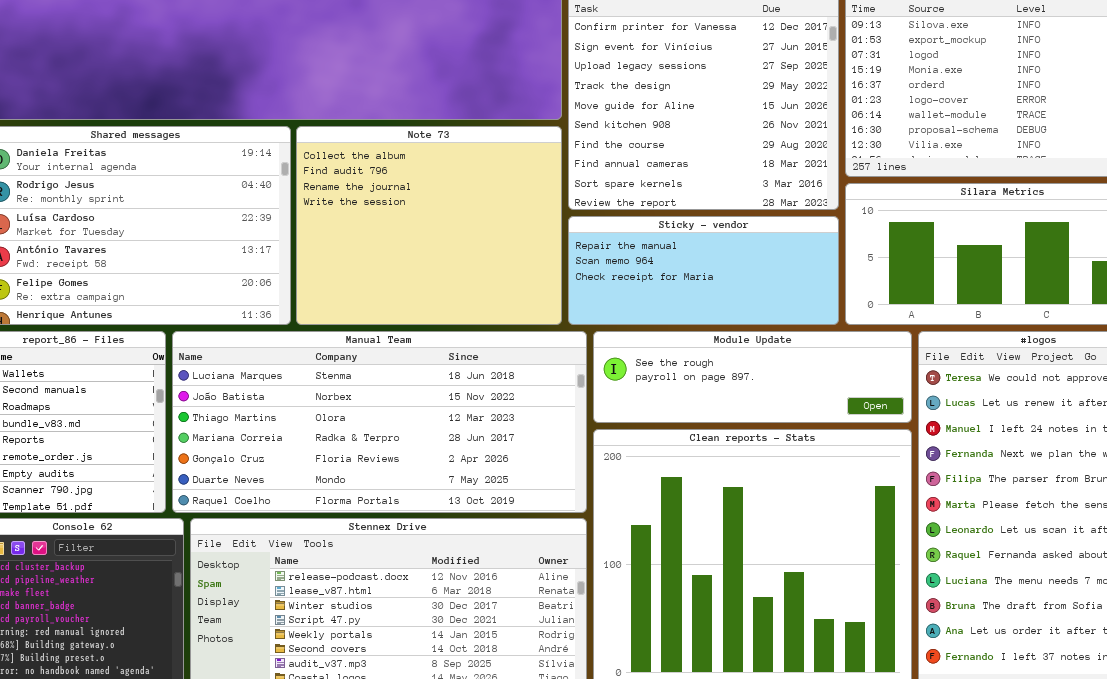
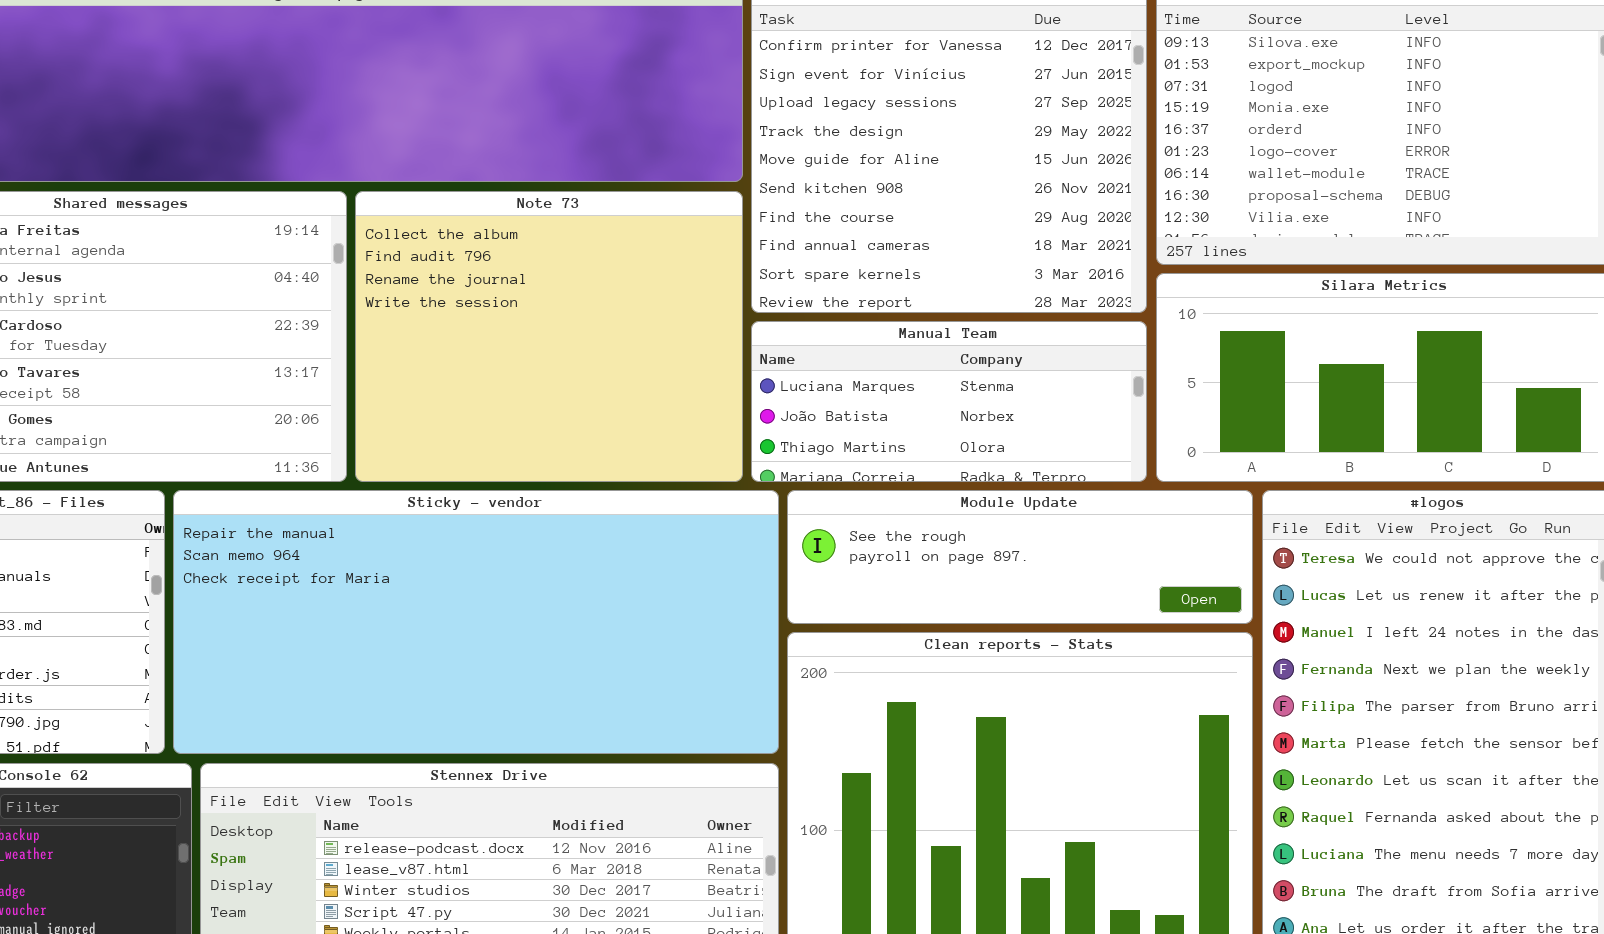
Sticky - vendor: [568,216,839,325] -> [173,490,779,754], moved, resized
Manual Team: [172,331,587,513] -> [751,321,1147,482], moved, resized

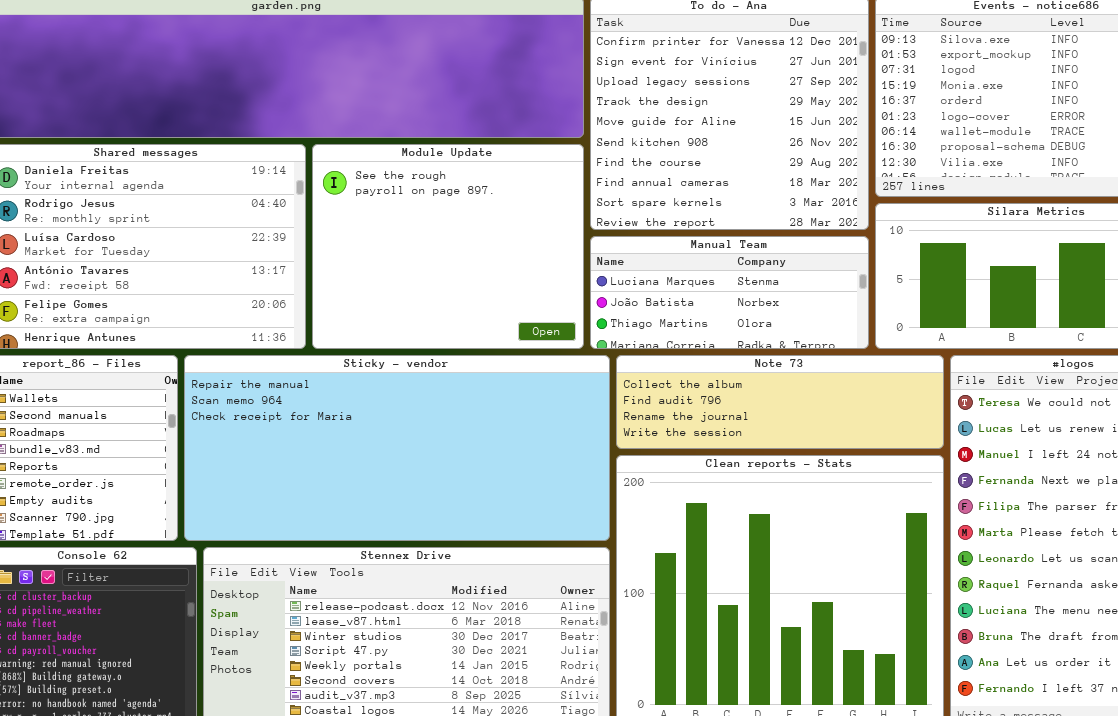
Note 73: [355,191,743,482] -> [616,355,944,449], moved, resized
Module Update: [787,490,1253,624] -> [312,144,584,349], moved, resized

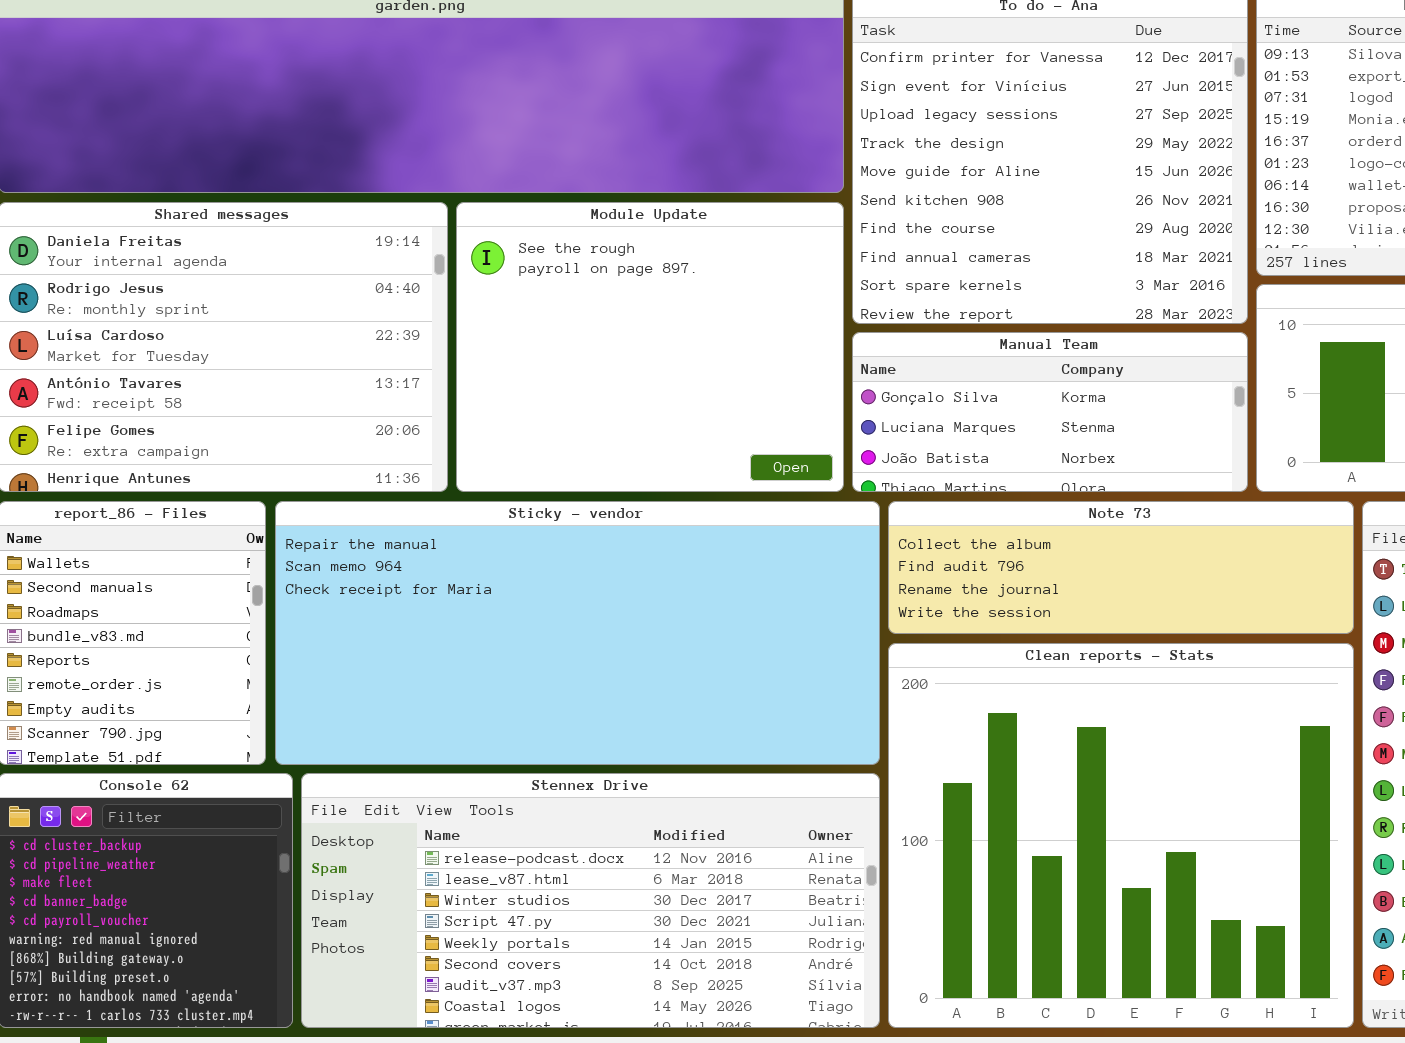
Manual Team: [590,236,869,349] -> [852,332,1248,492], scrolled up 1 row

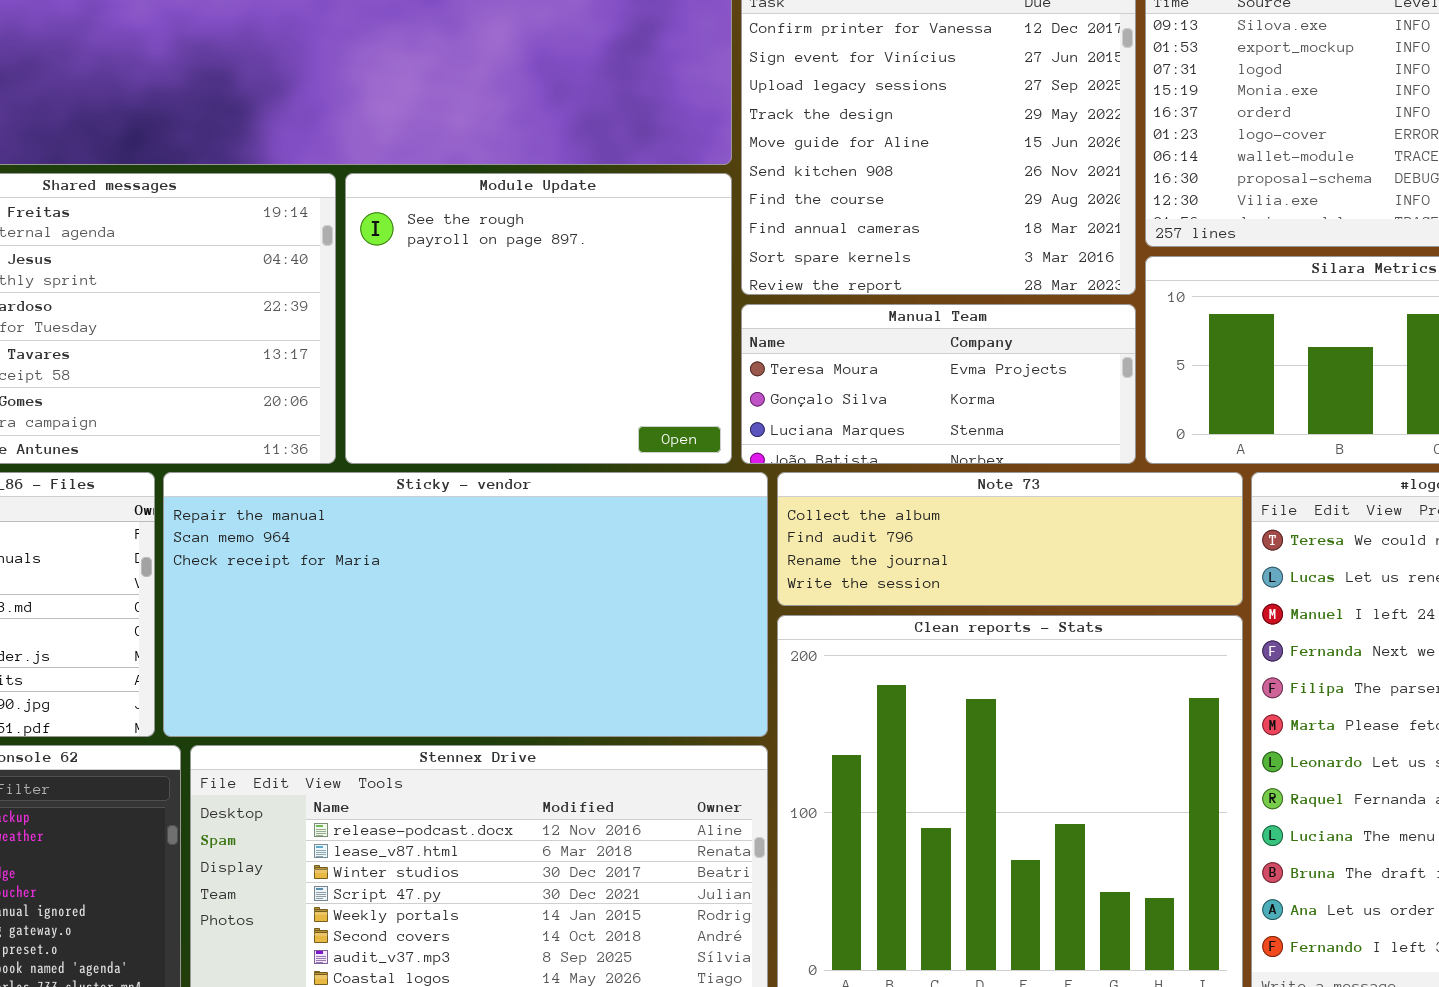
Manual Team: [852,332,1248,492] -> [741,304,1136,464], scrolled up 1 row

